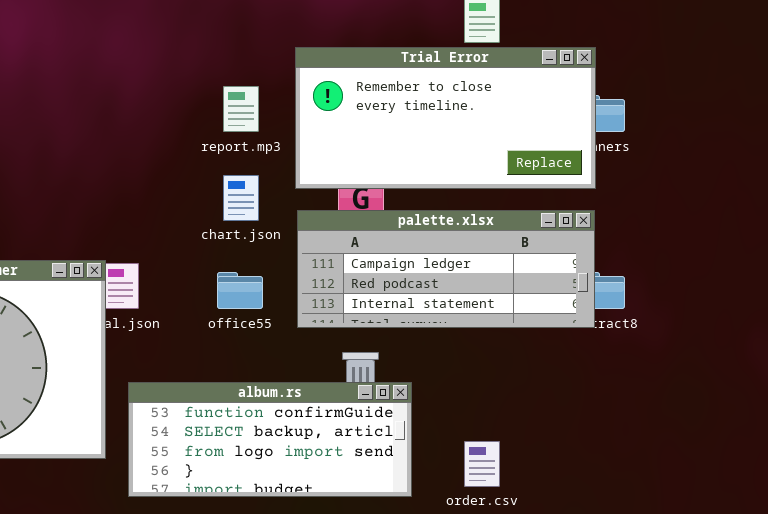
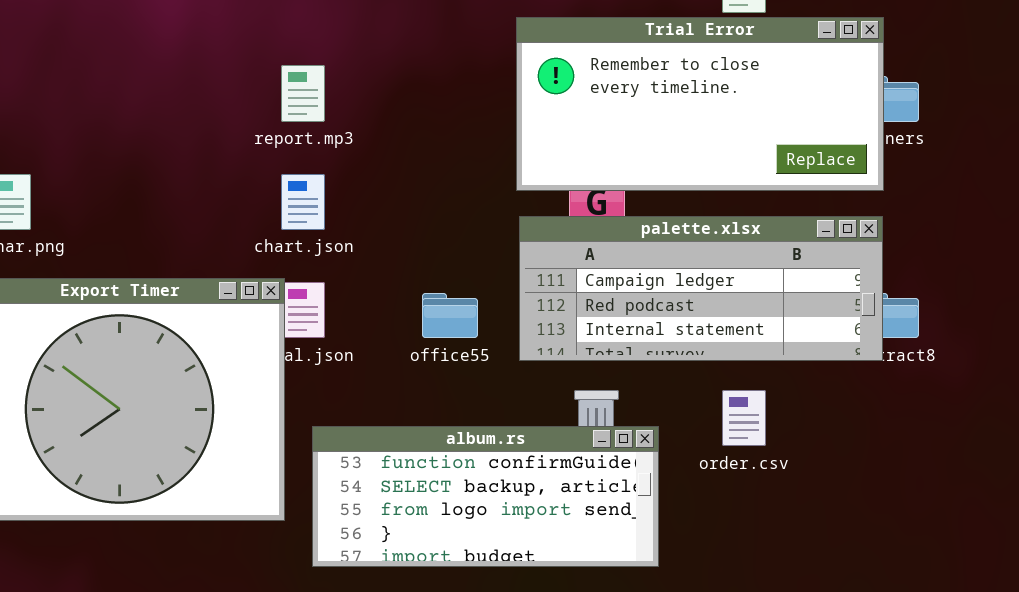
report.mp3: [223,86,259,132] -> [281,65,325,122], moved
chart.json: [223,175,259,221] -> [281,174,325,230], moved
order.csv: [464,441,500,487] -> [722,390,766,446], moved

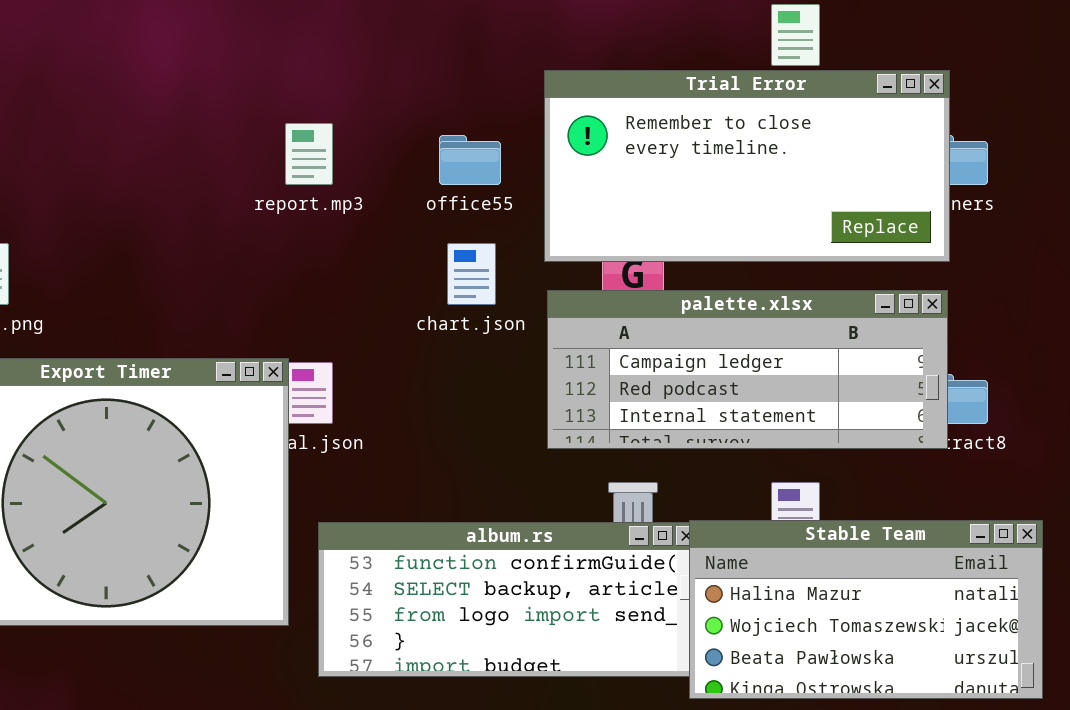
chart.json: [281,174,325,230] -> [447,243,496,305], moved
office55: [422,293,478,338] -> [439,135,501,185], moved
Stable Team: none -> [689,520,1043,699], opened

